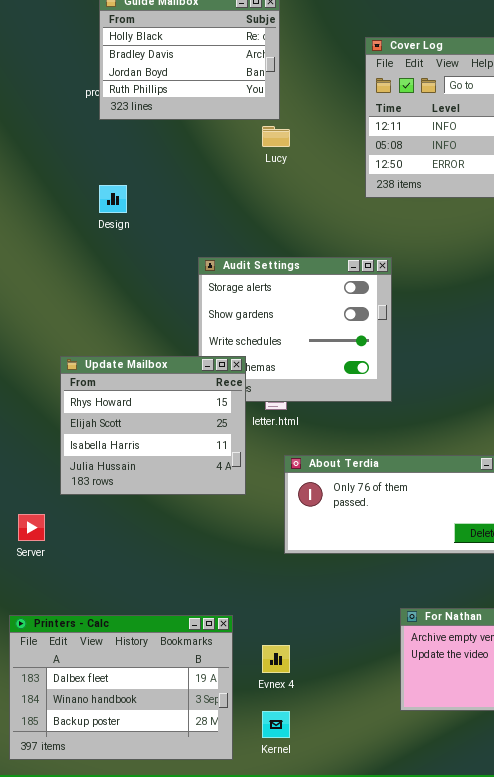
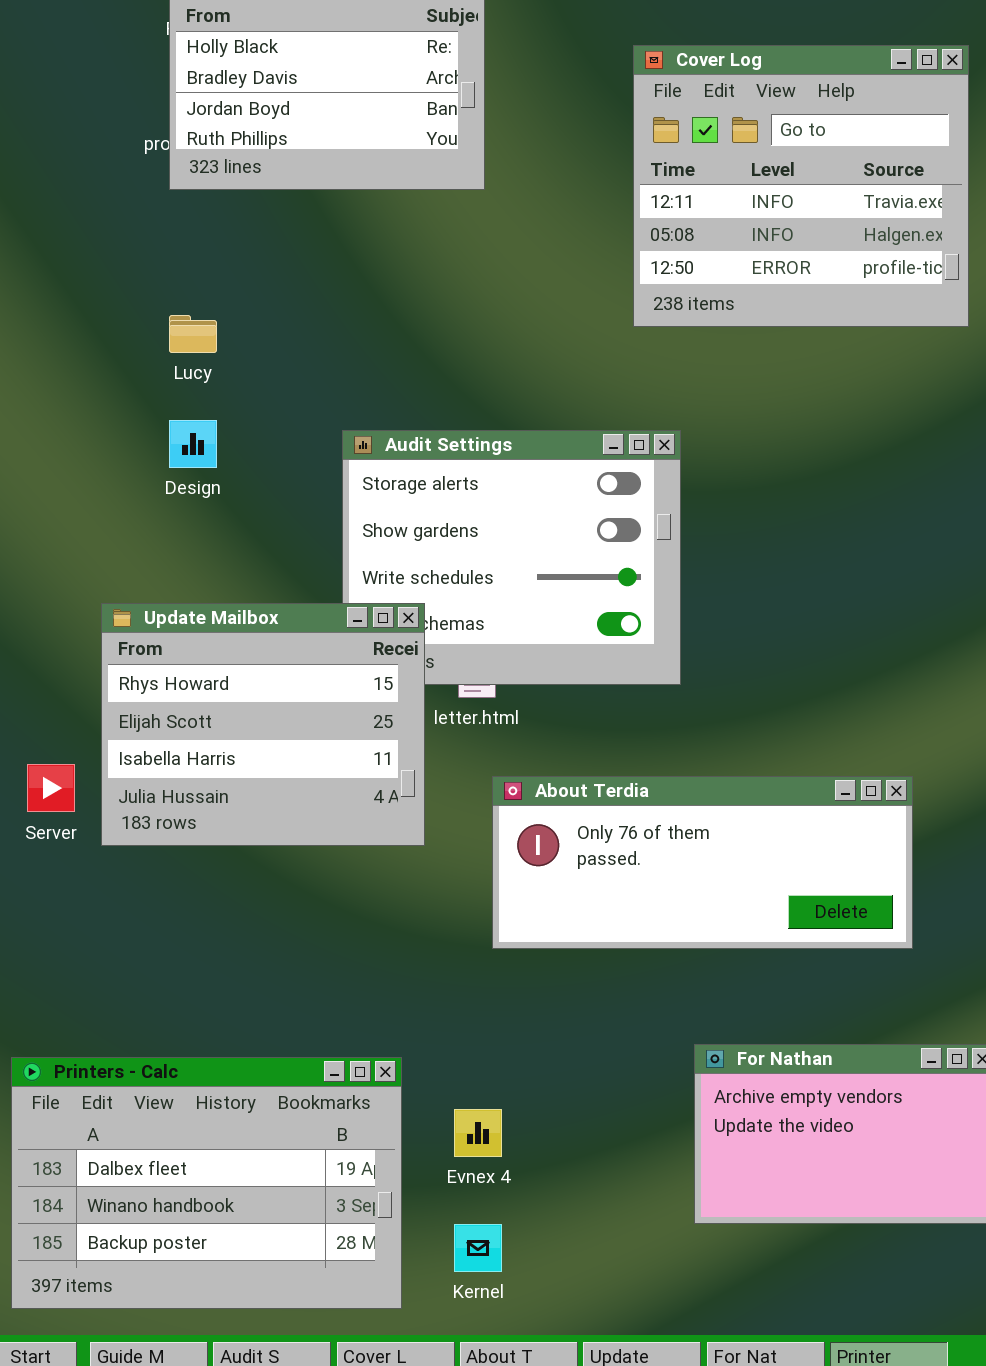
Lucy: [262,126,290,147] -> [169,315,217,353], moved
Design: [99,185,127,213] -> [169,420,217,468], moved
Server: [18,514,45,541] -> [27,764,75,812], moved

